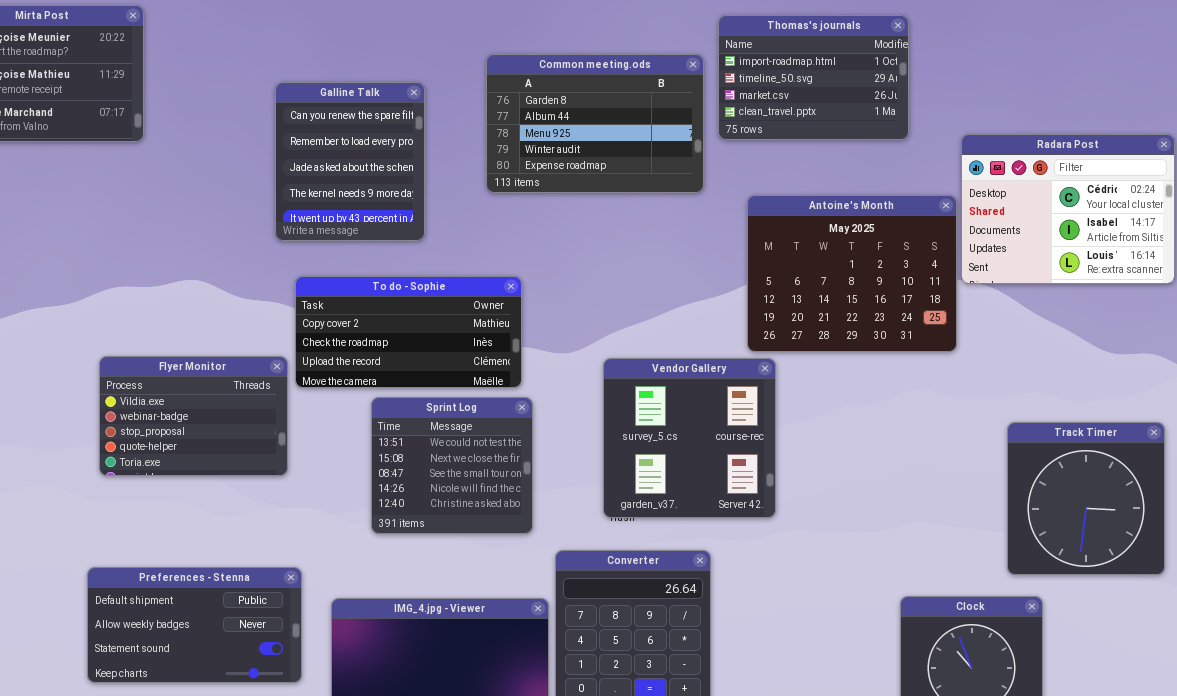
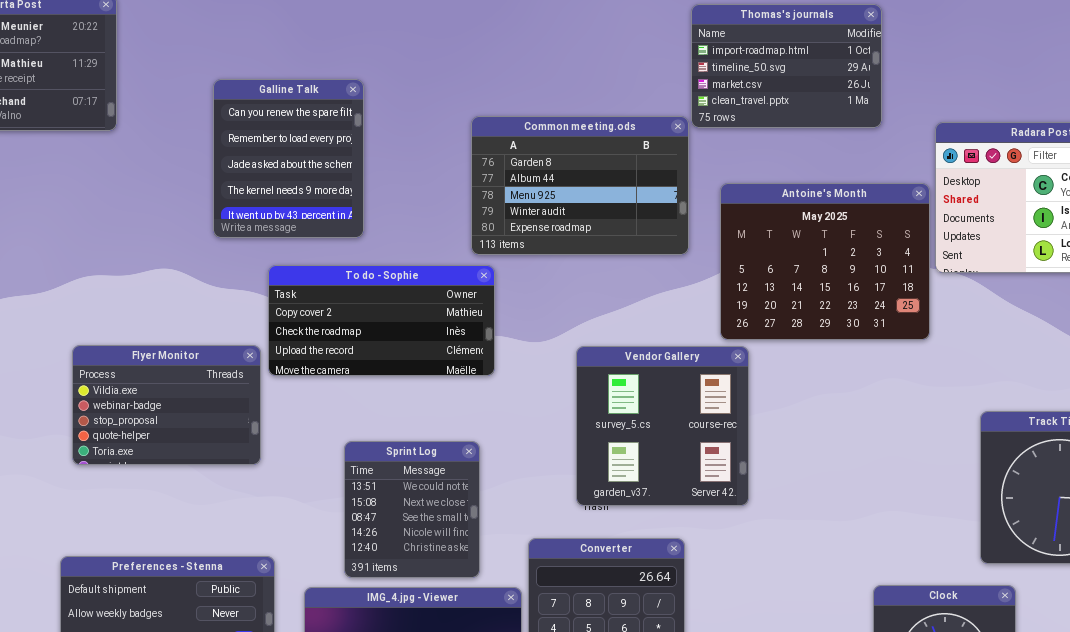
Common meeting.ods: [486,54,704,193] -> [471,116,689,255], moved
Galline Talk: [275,82,425,241] -> [213,79,364,238], moved
Sprint Log: [371,397,533,534] -> [344,441,480,578], moved, resized

